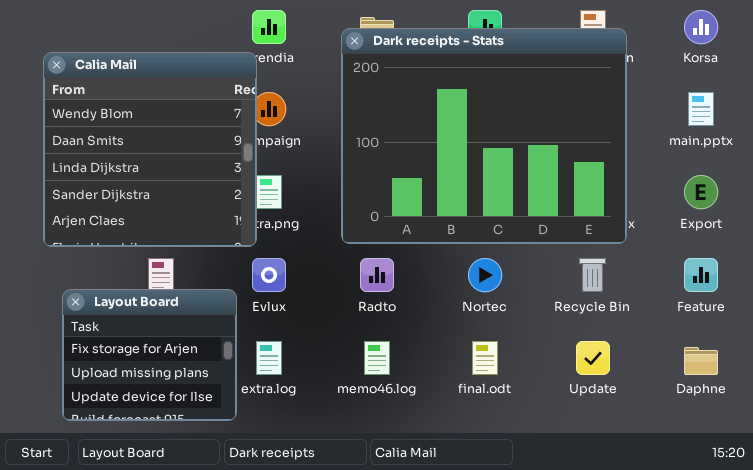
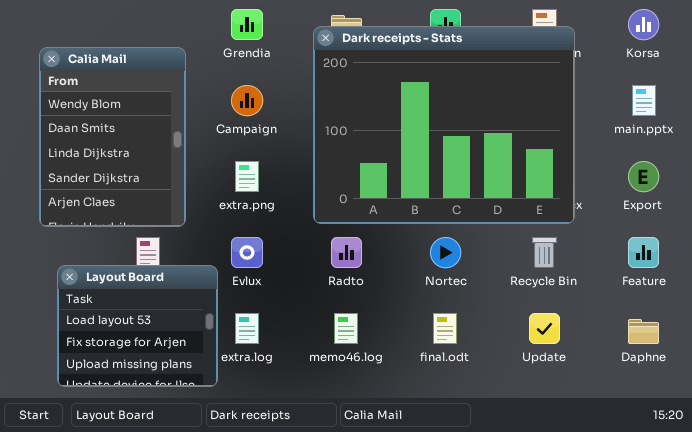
Calia Mail: [43,52,257,247] -> [39,47,186,227], resized
Layout Board: [62,289,237,421] -> [57,265,218,387], scrolled up 1 row

